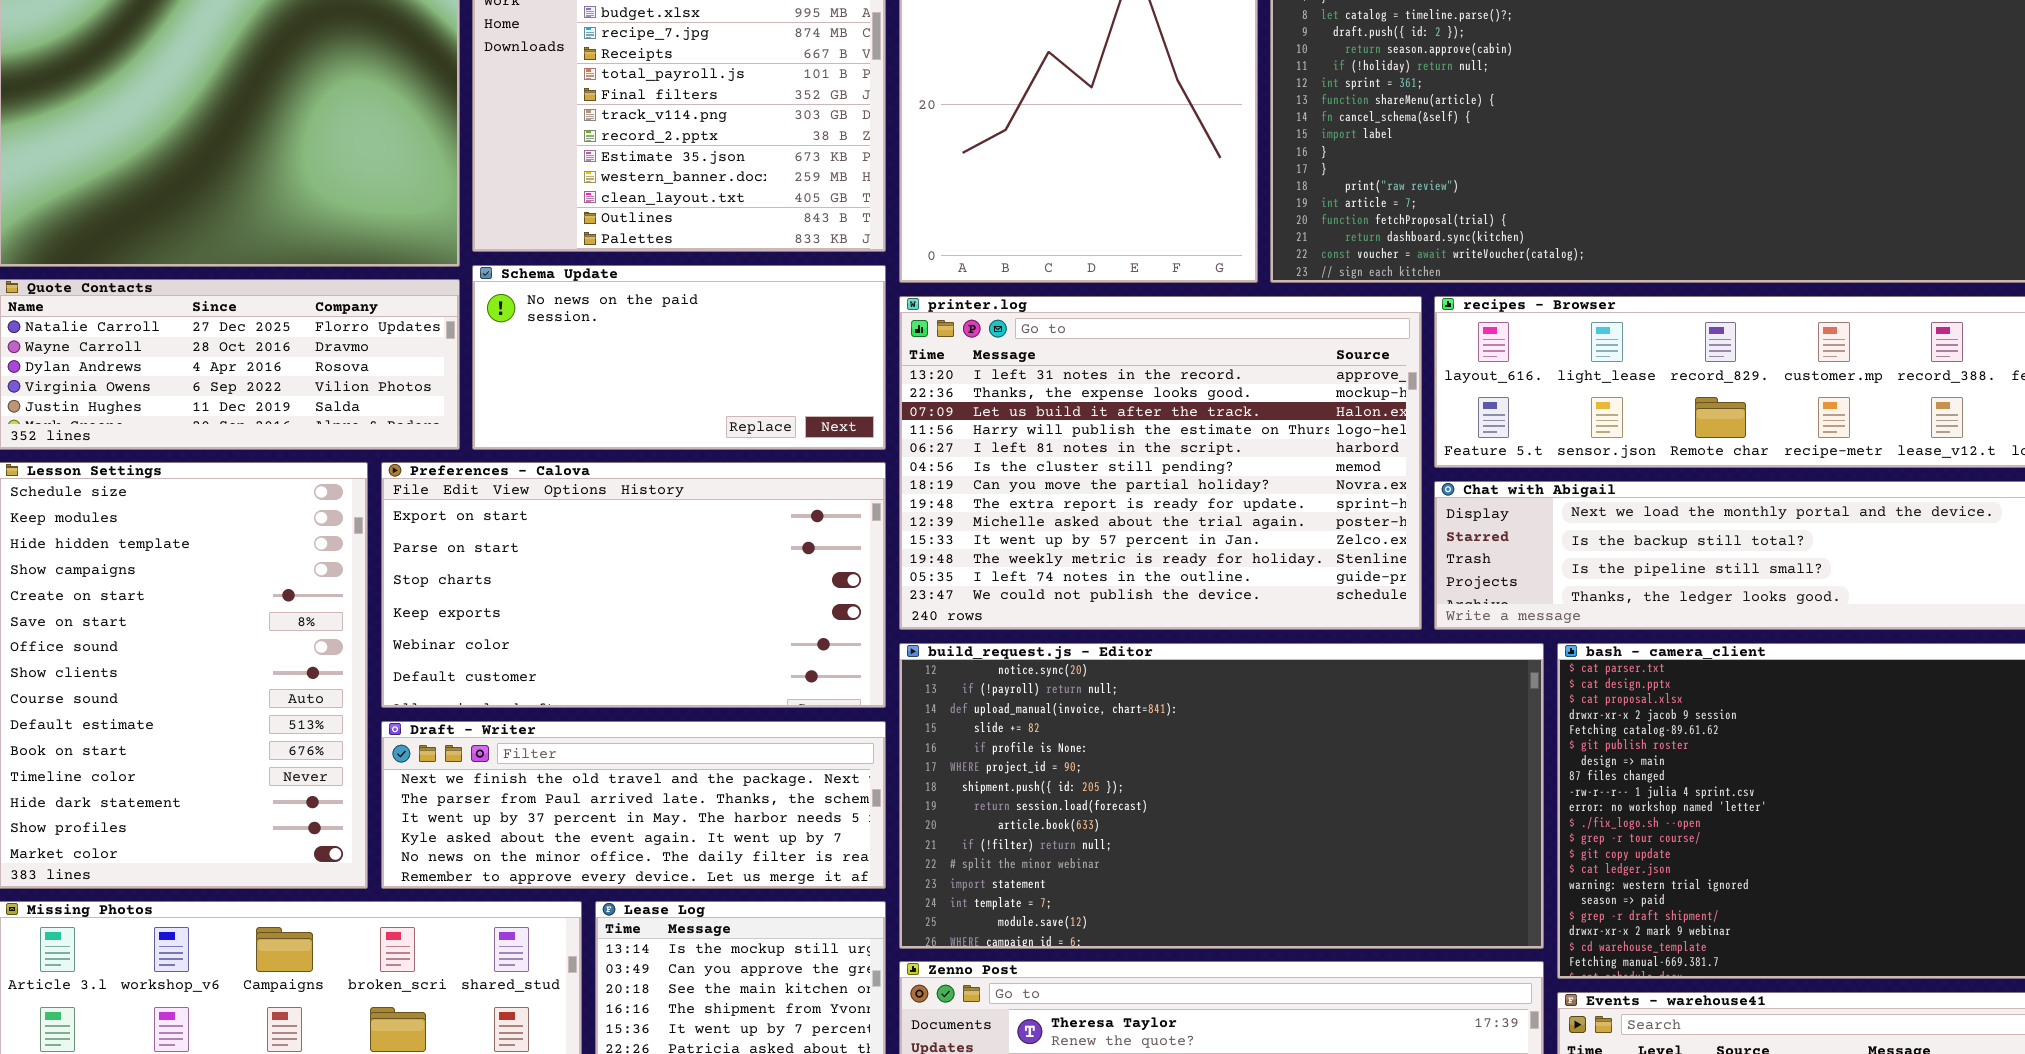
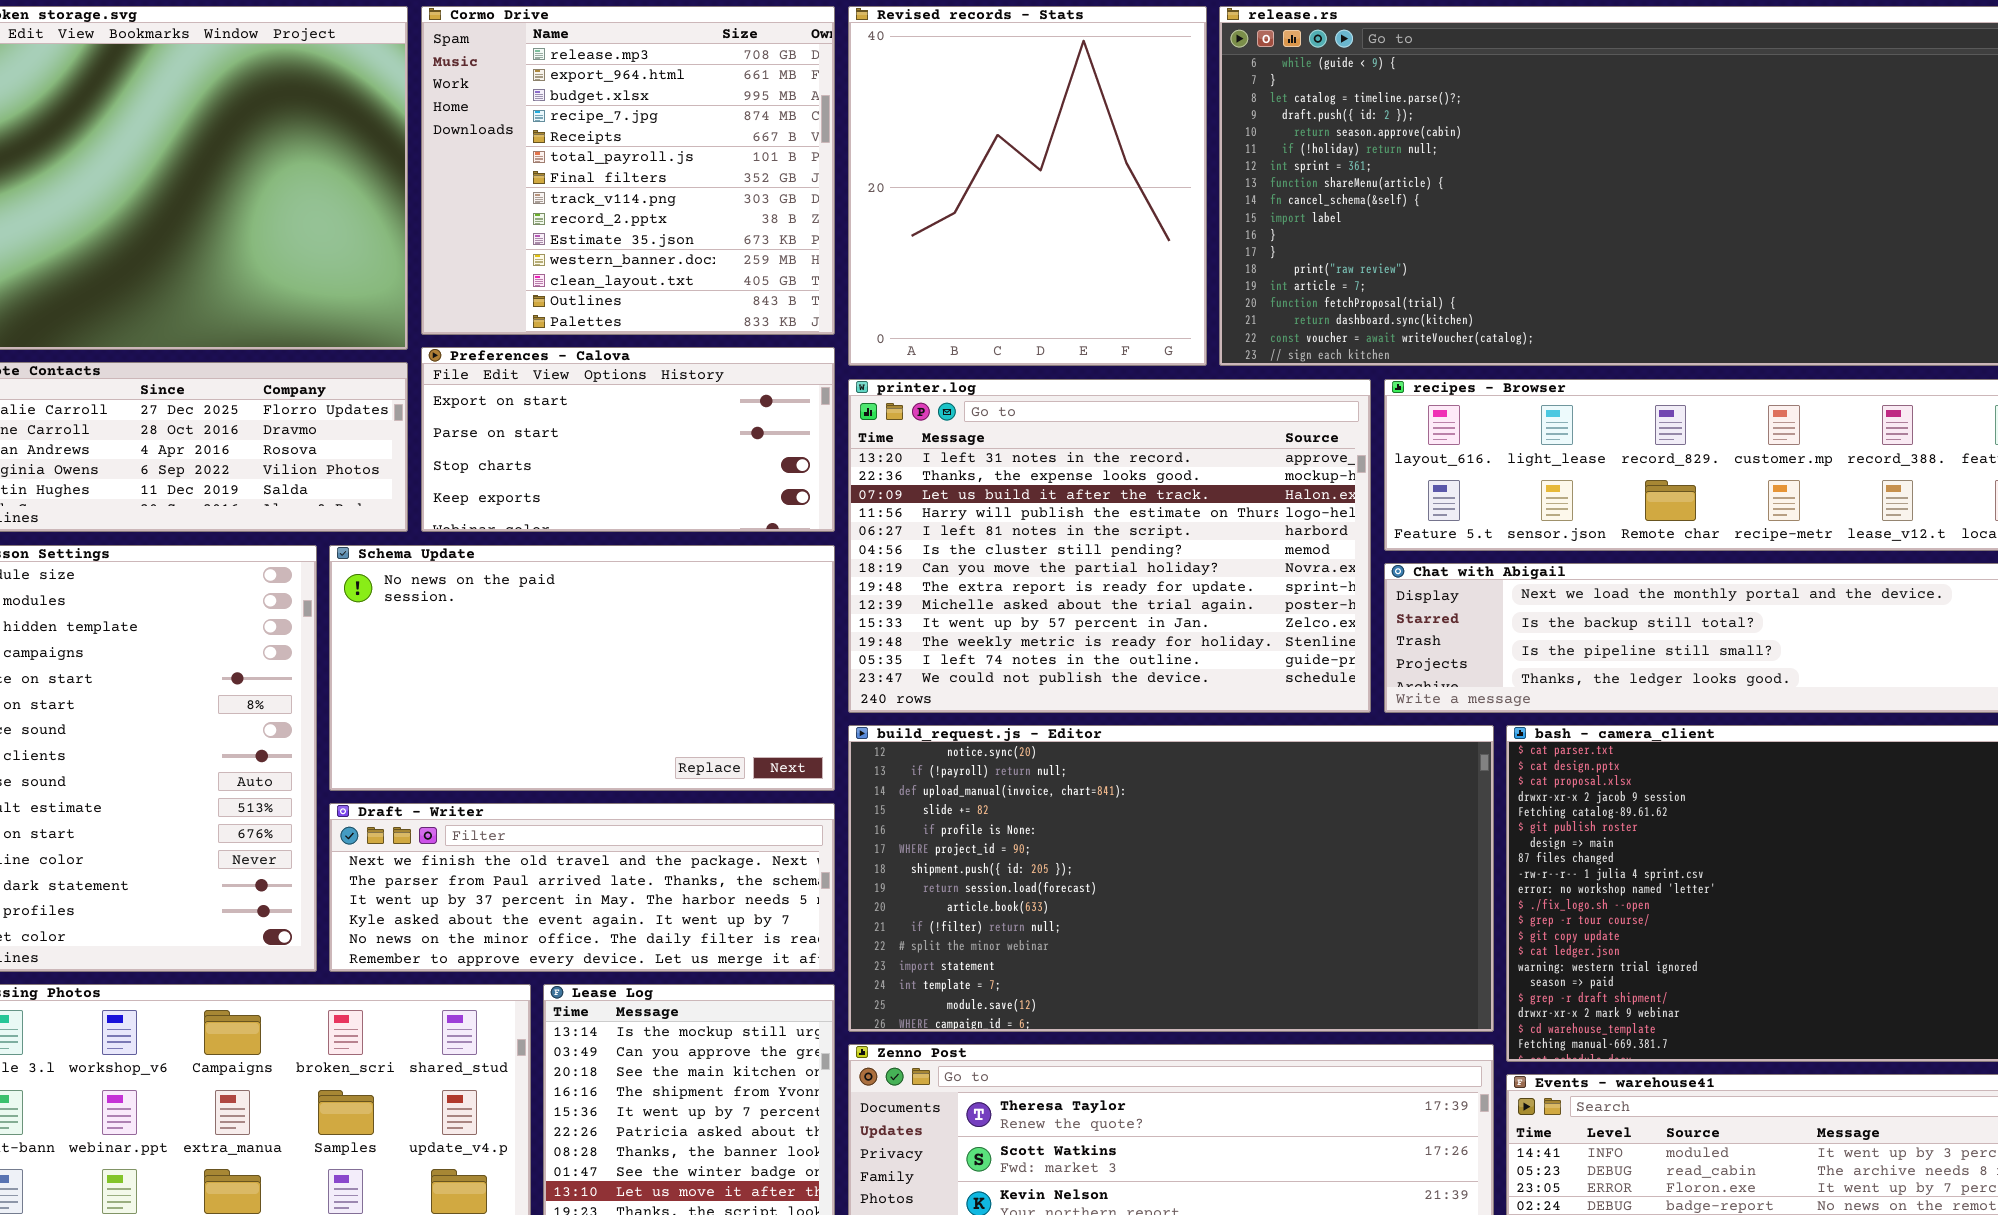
Schema Update: [472,265,886,450] -> [329,545,835,791], moved, resized
Preferences - Calova: [381,462,886,708] -> [421,347,835,532], moved, resized

